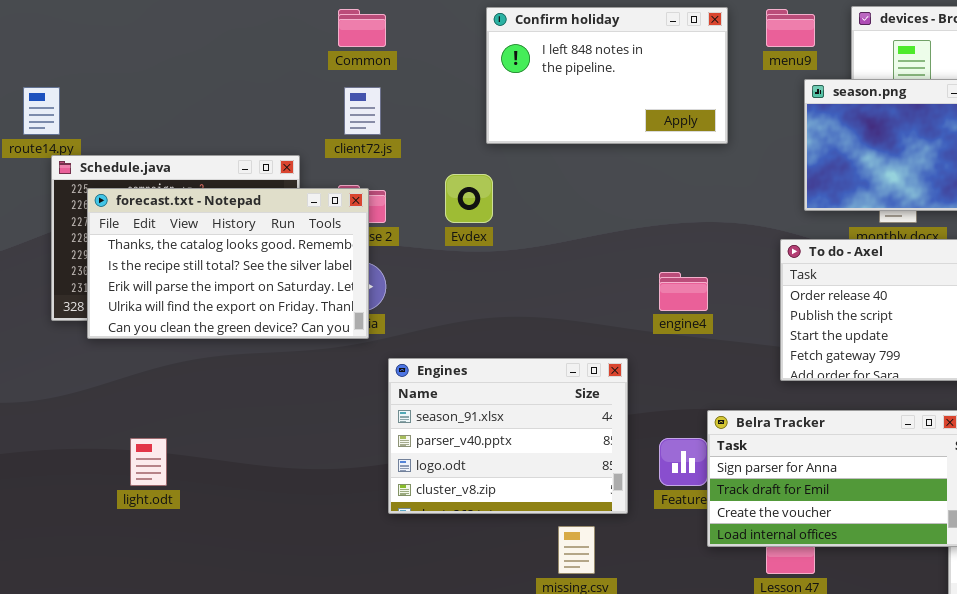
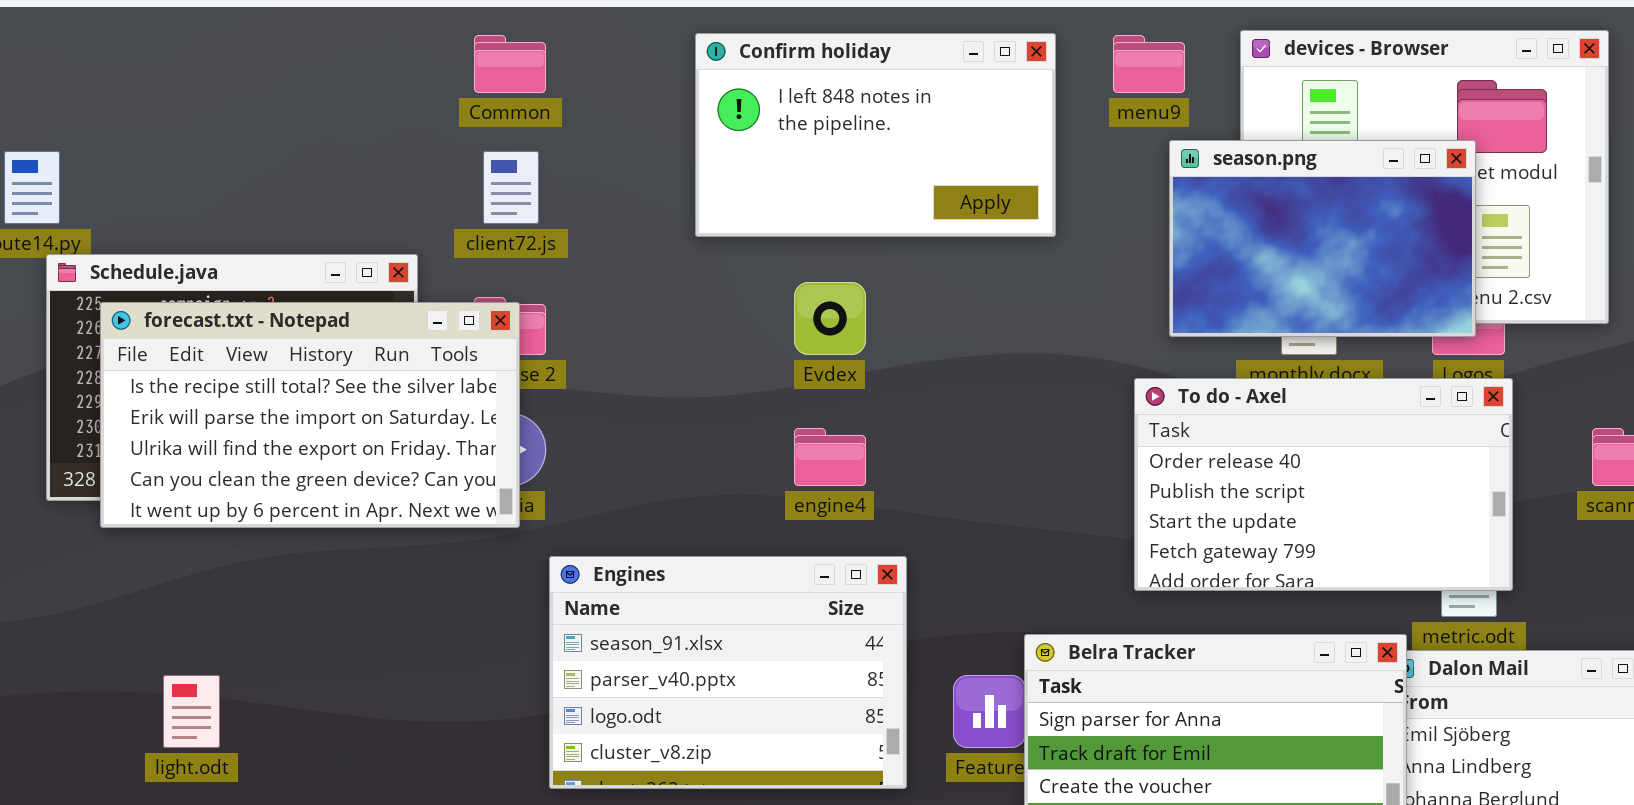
Evdex: [445,174,493,223] -> [794,282,866,355], moved
forecast.txt - Notepad: [87,188,369,339] -> [100,302,520,528], scrolled down 1 row
engine4: [659,272,708,311] -> [794,428,866,486], moved

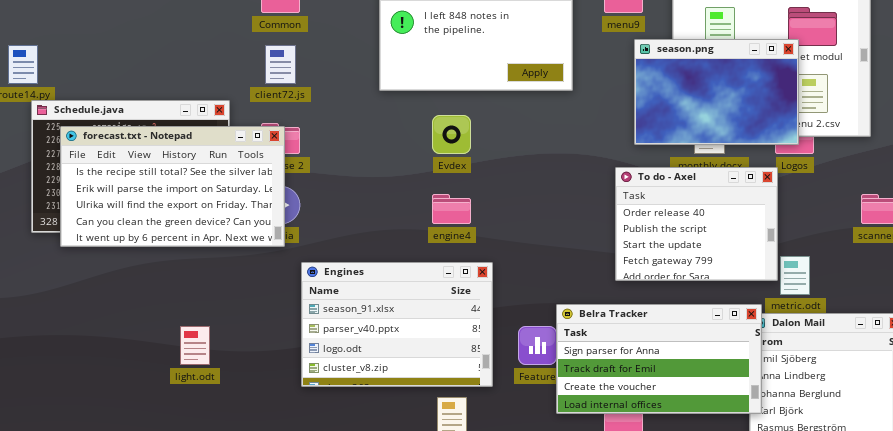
To do - Axel: [1134,378,1513,591] -> [615,167,778,281], resized
light.odt: [163,675,220,748] -> [180,326,210,365], moved

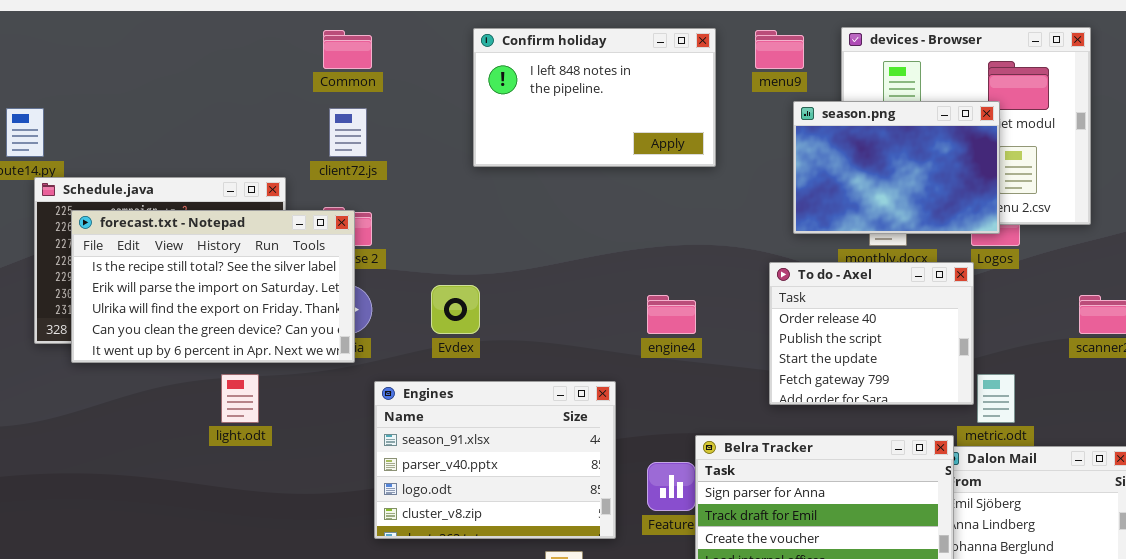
Evdex: [432,115,471,154] -> [431,285,480,334], moved
engine4: [432,194,471,224] -> [647,295,696,334], moved
light.odt: [180,326,210,365] -> [221,374,259,423], moved

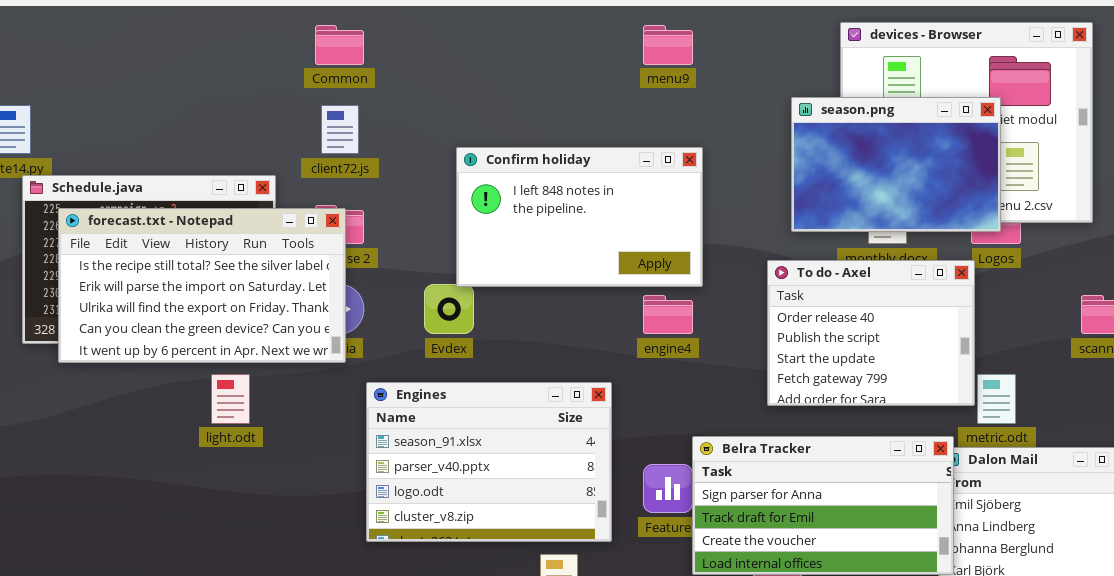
Confirm holiday: [473,28,716,167] -> [456,147,703,287], moved
menu9: [755,30,804,69] -> [643,25,693,65], moved

